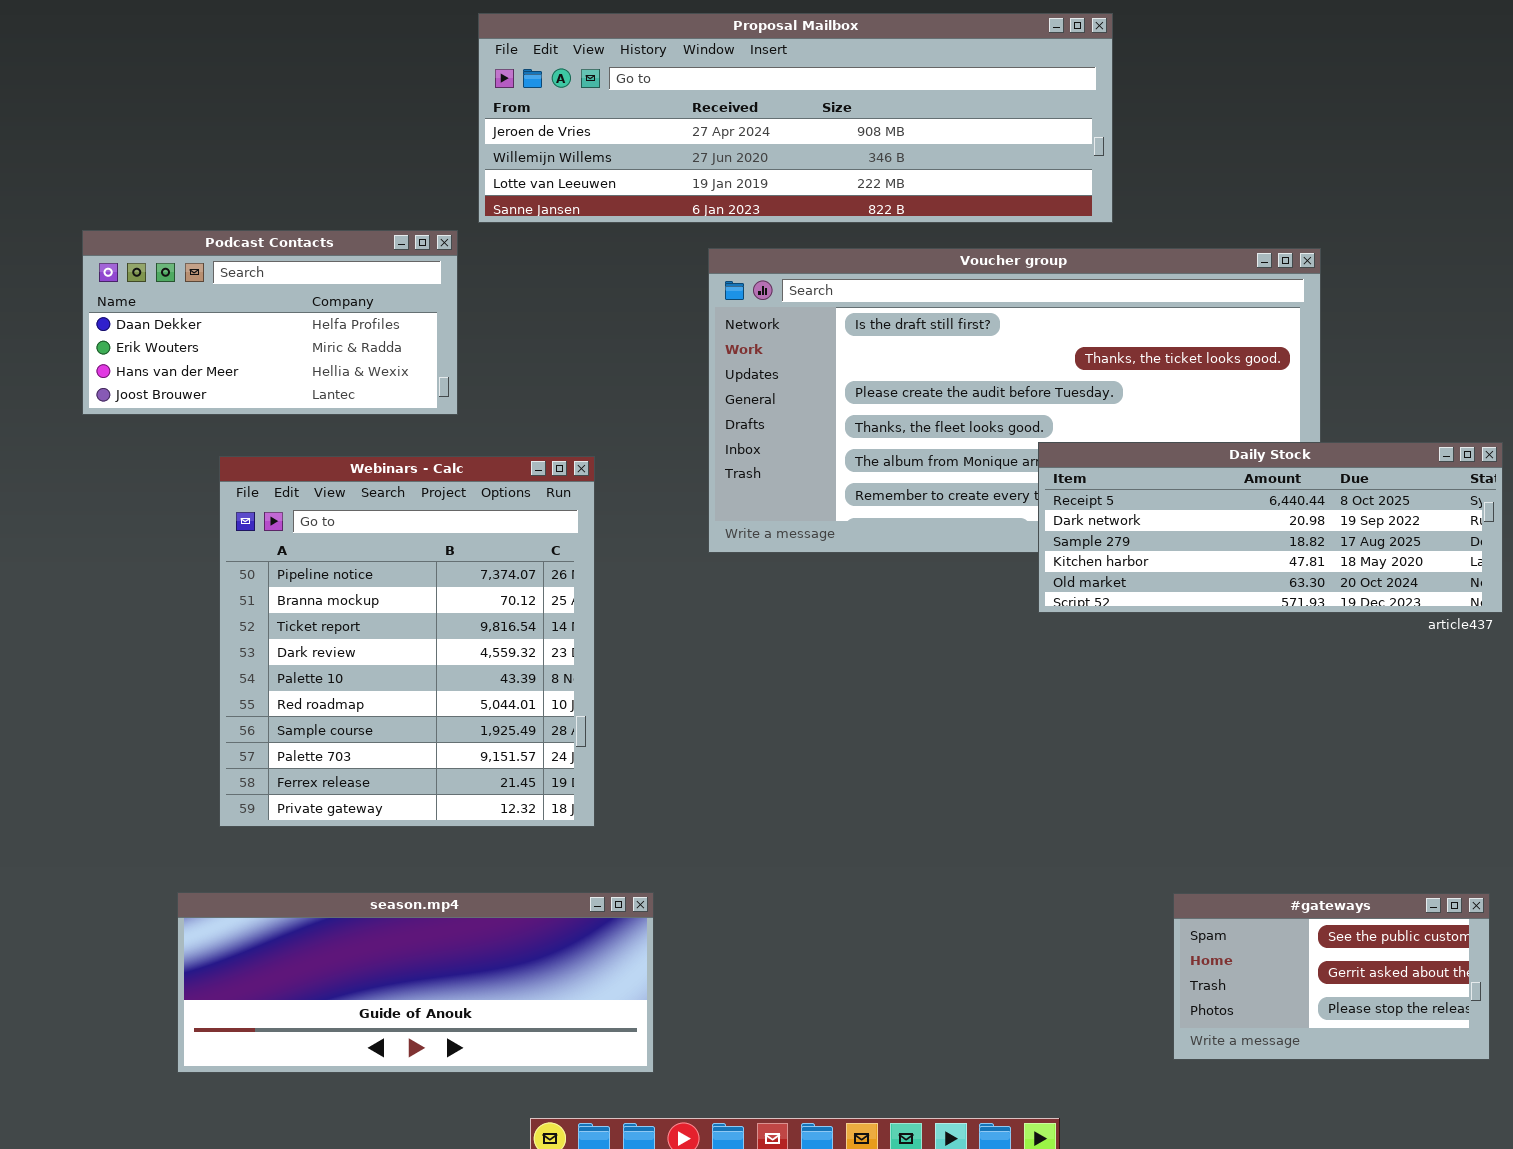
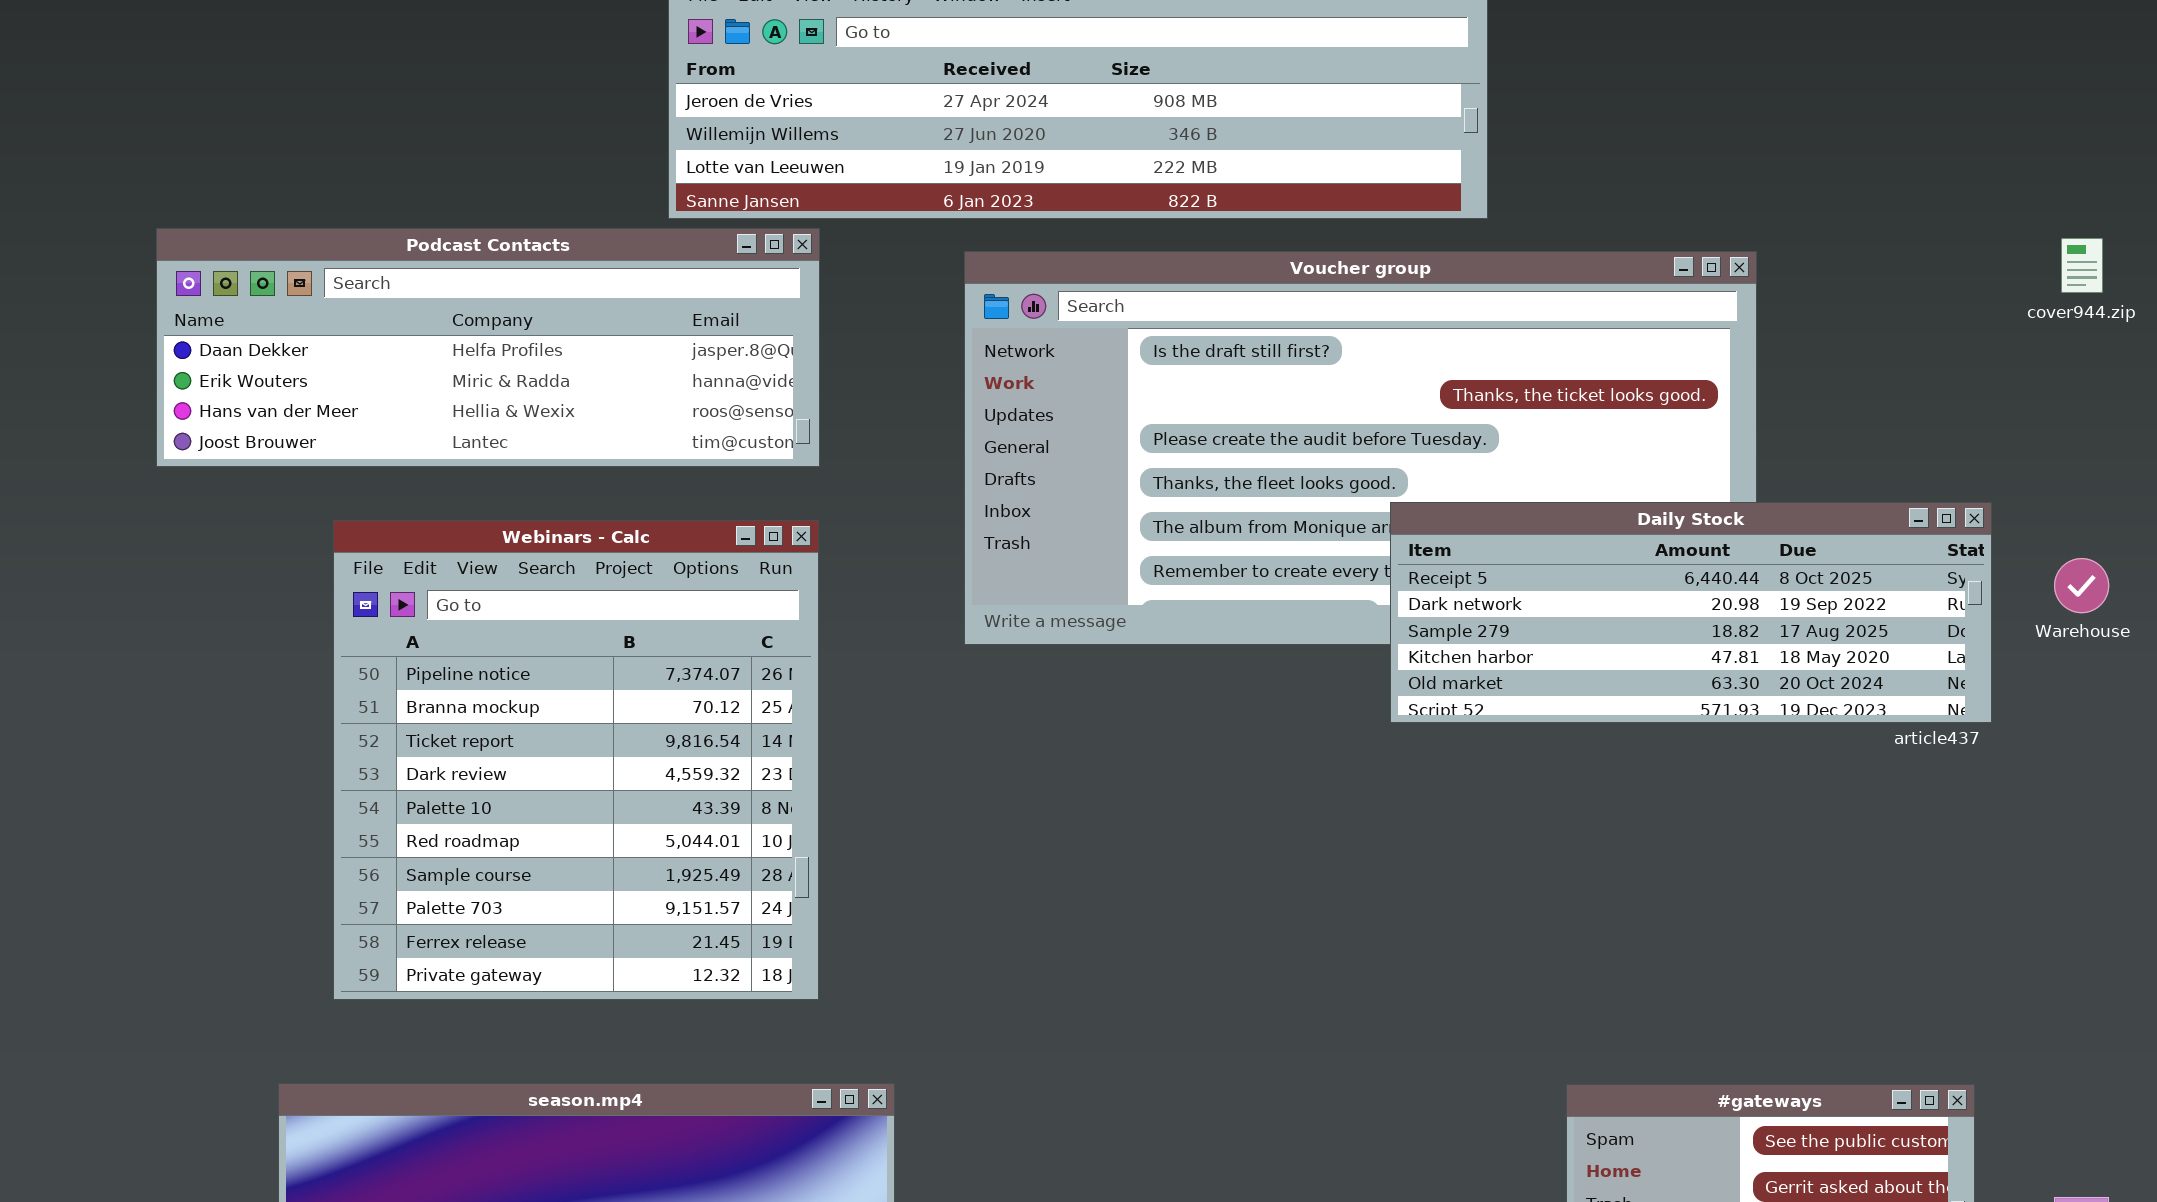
Podcast Contacts: [82,230,458,415] -> [156,228,820,467], resized

